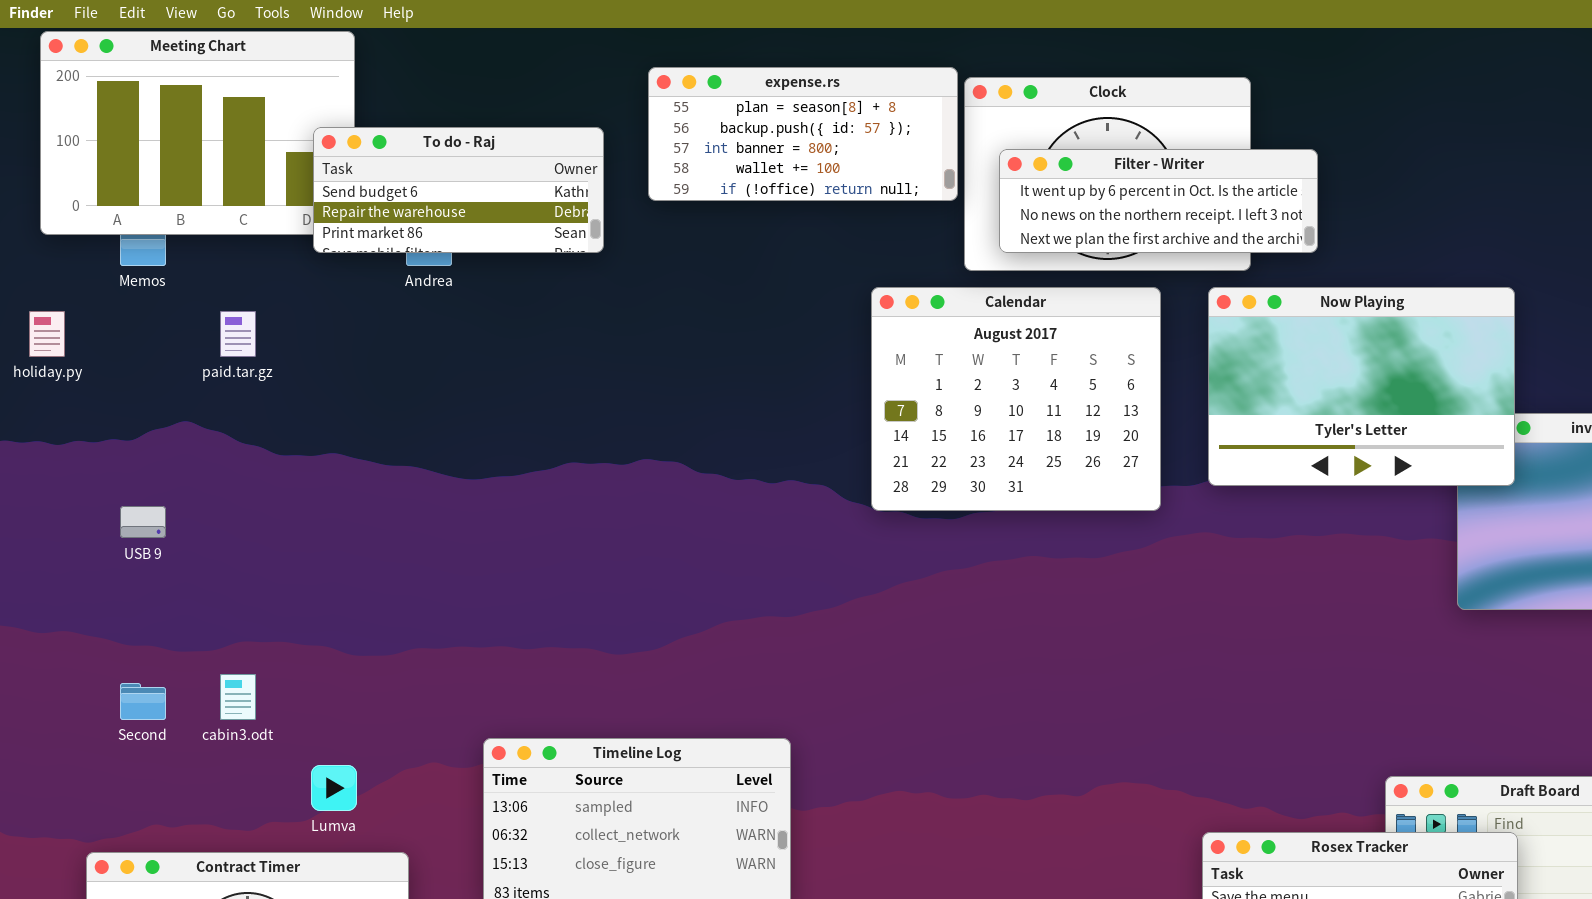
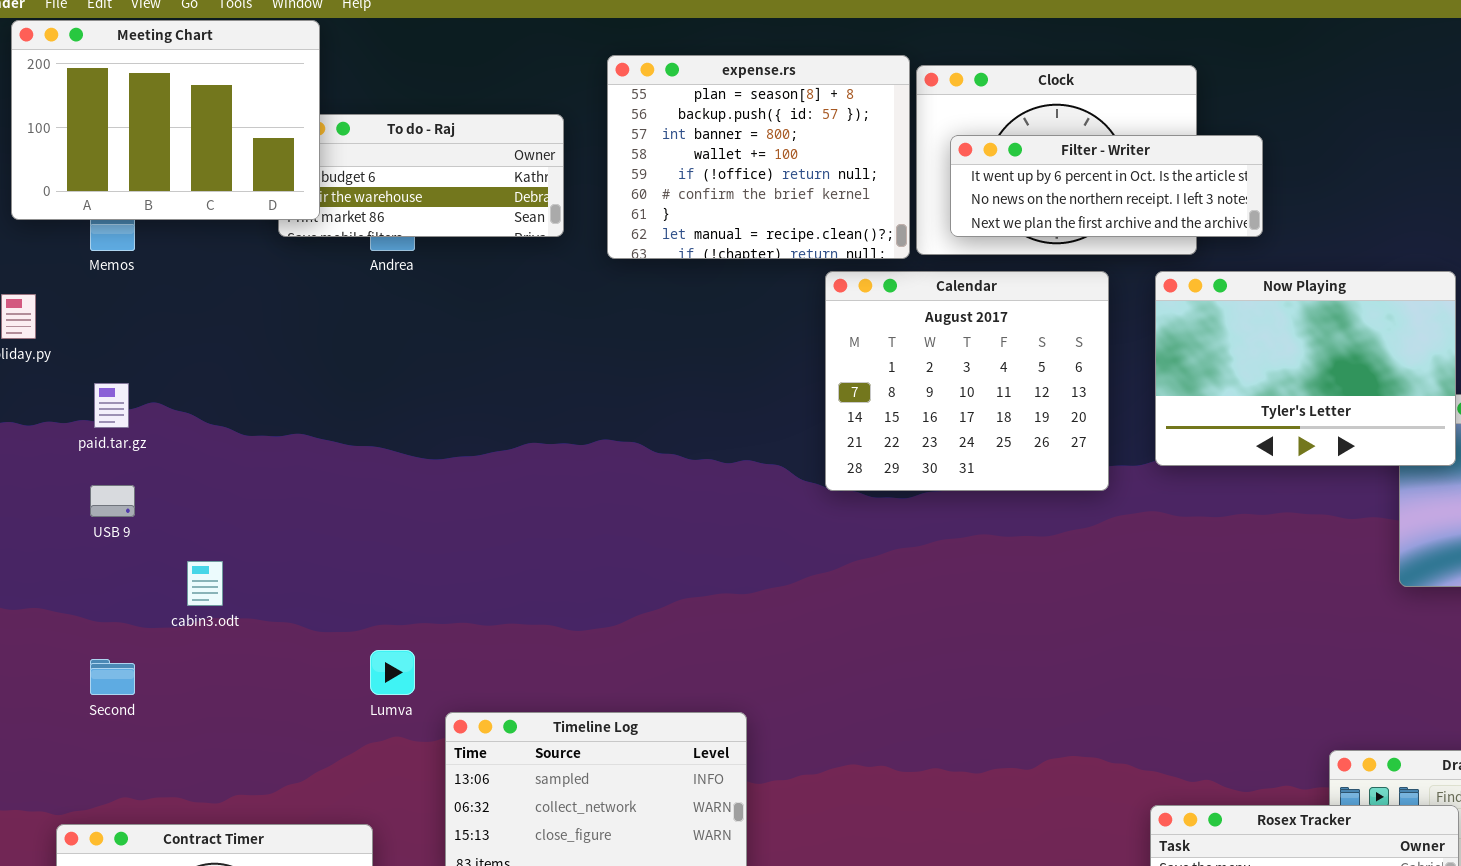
Meeting Chart: [40,31,355,235] -> [11,20,320,220], raised
expense.rs: [648,67,958,201] -> [607,55,910,259], resized
paid.tar.gz: [220,311,256,357] -> [94,383,129,428], moved
cabin3.odt: [220,674,256,720] -> [187,561,223,606], moved
Lumva: [311,765,357,811] -> [370,650,415,695], moved

